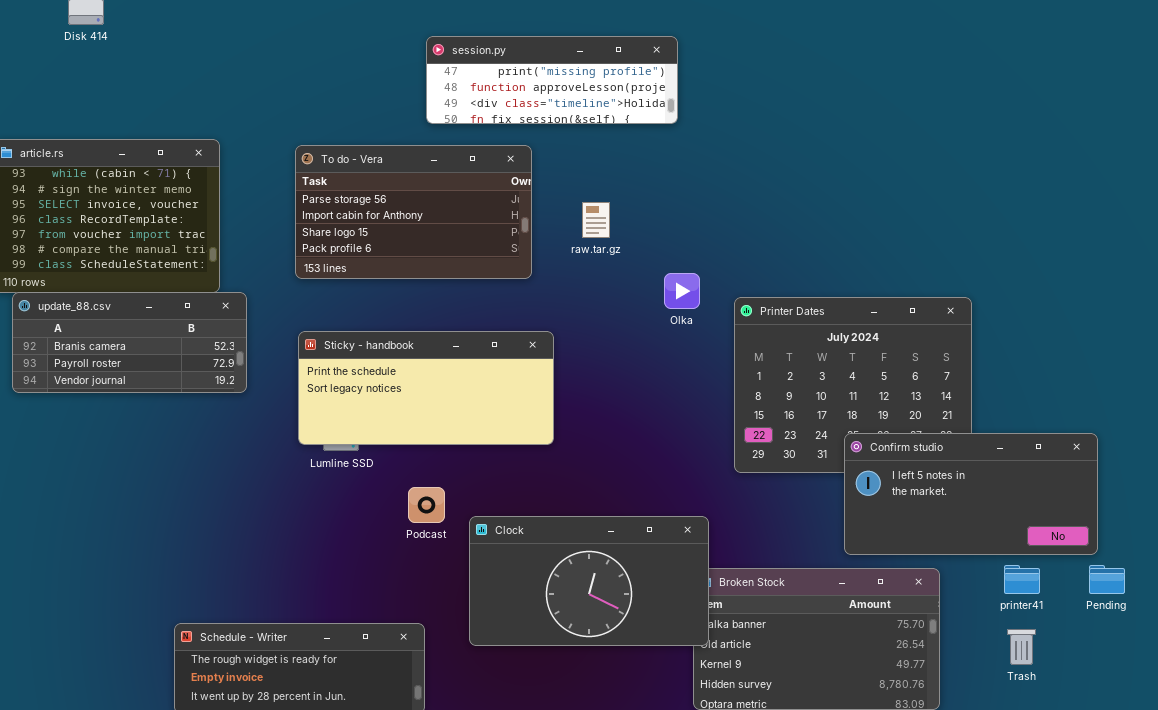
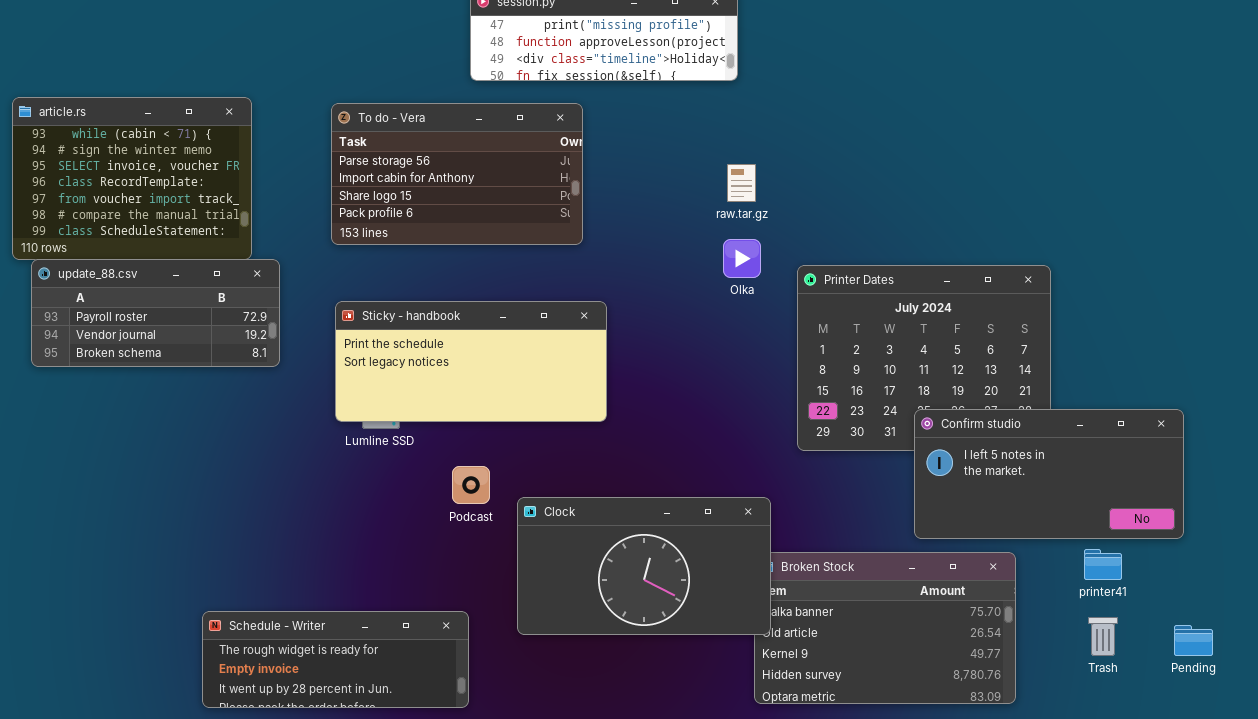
raw.tar.gz: [582,202,610,238] -> [727,164,756,202], moved
update_88.csv: [12,292,247,393] -> [31,259,280,367], scrolled down 1 row
Pending: [1089,565,1125,594] -> [1174,625,1213,656], moved

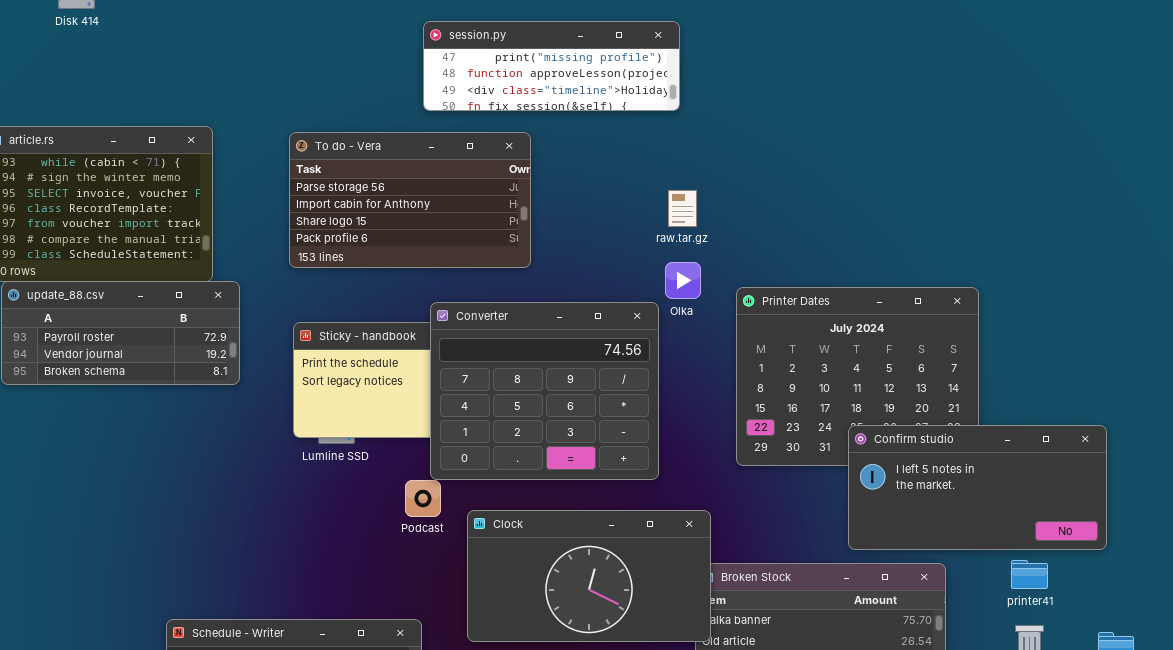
Converter: none -> [430,302,659,480], opened

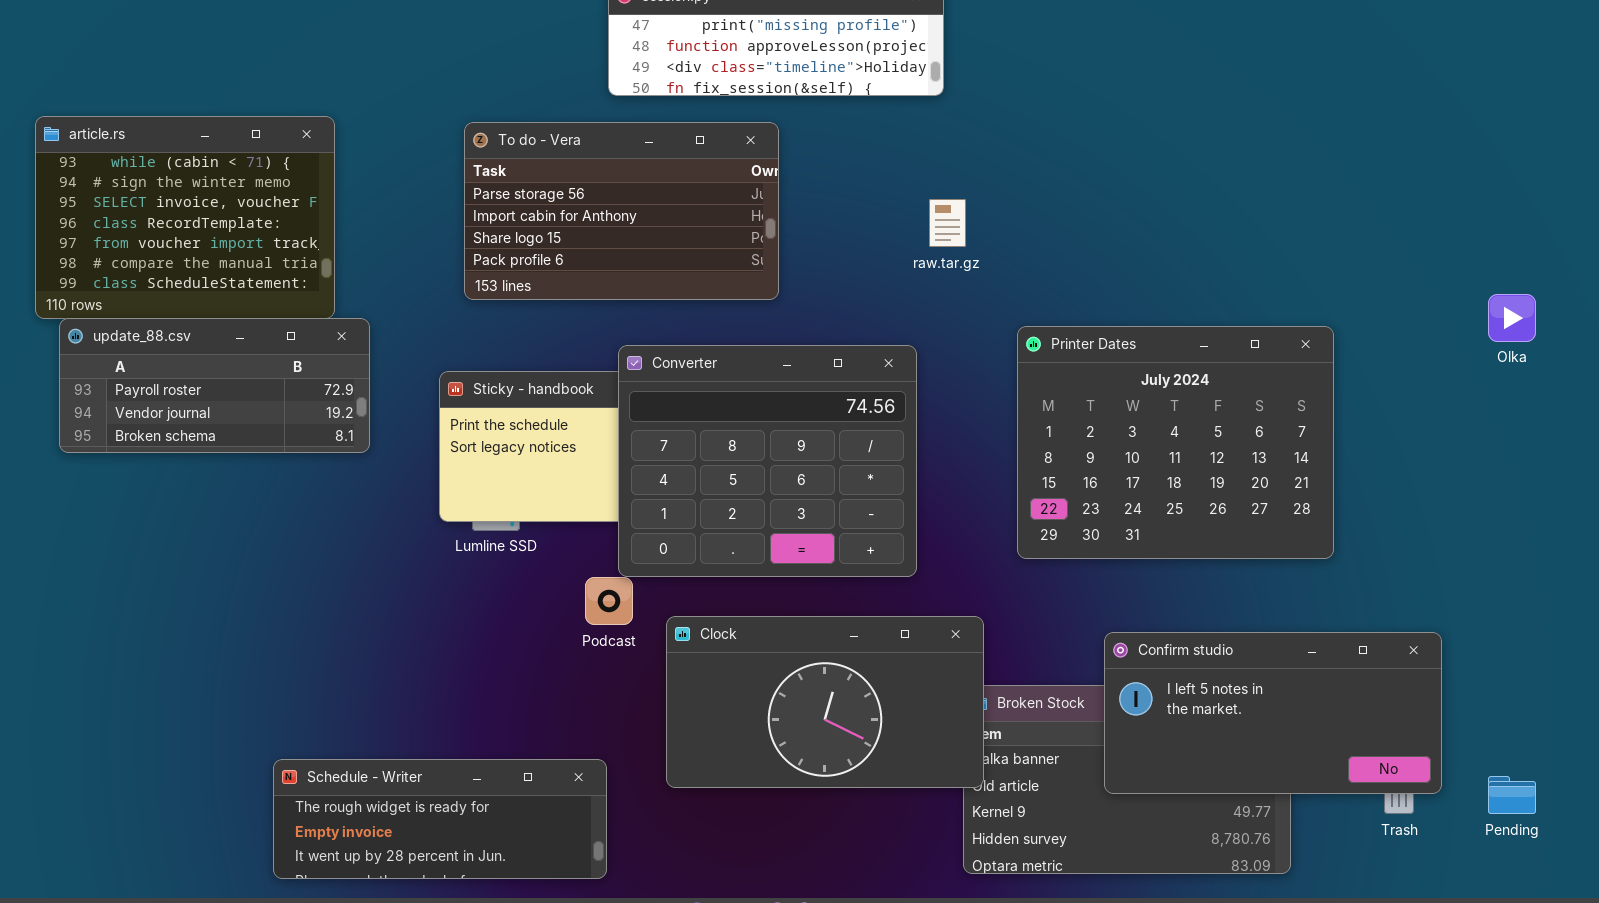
To do - Vera: [289,132,531,268] -> [464,122,779,300], moved
Olka: [665,262,701,299] -> [1488,294,1536,342], moved
Confirm studio: [848,425,1107,550] -> [1104,632,1442,794], moved

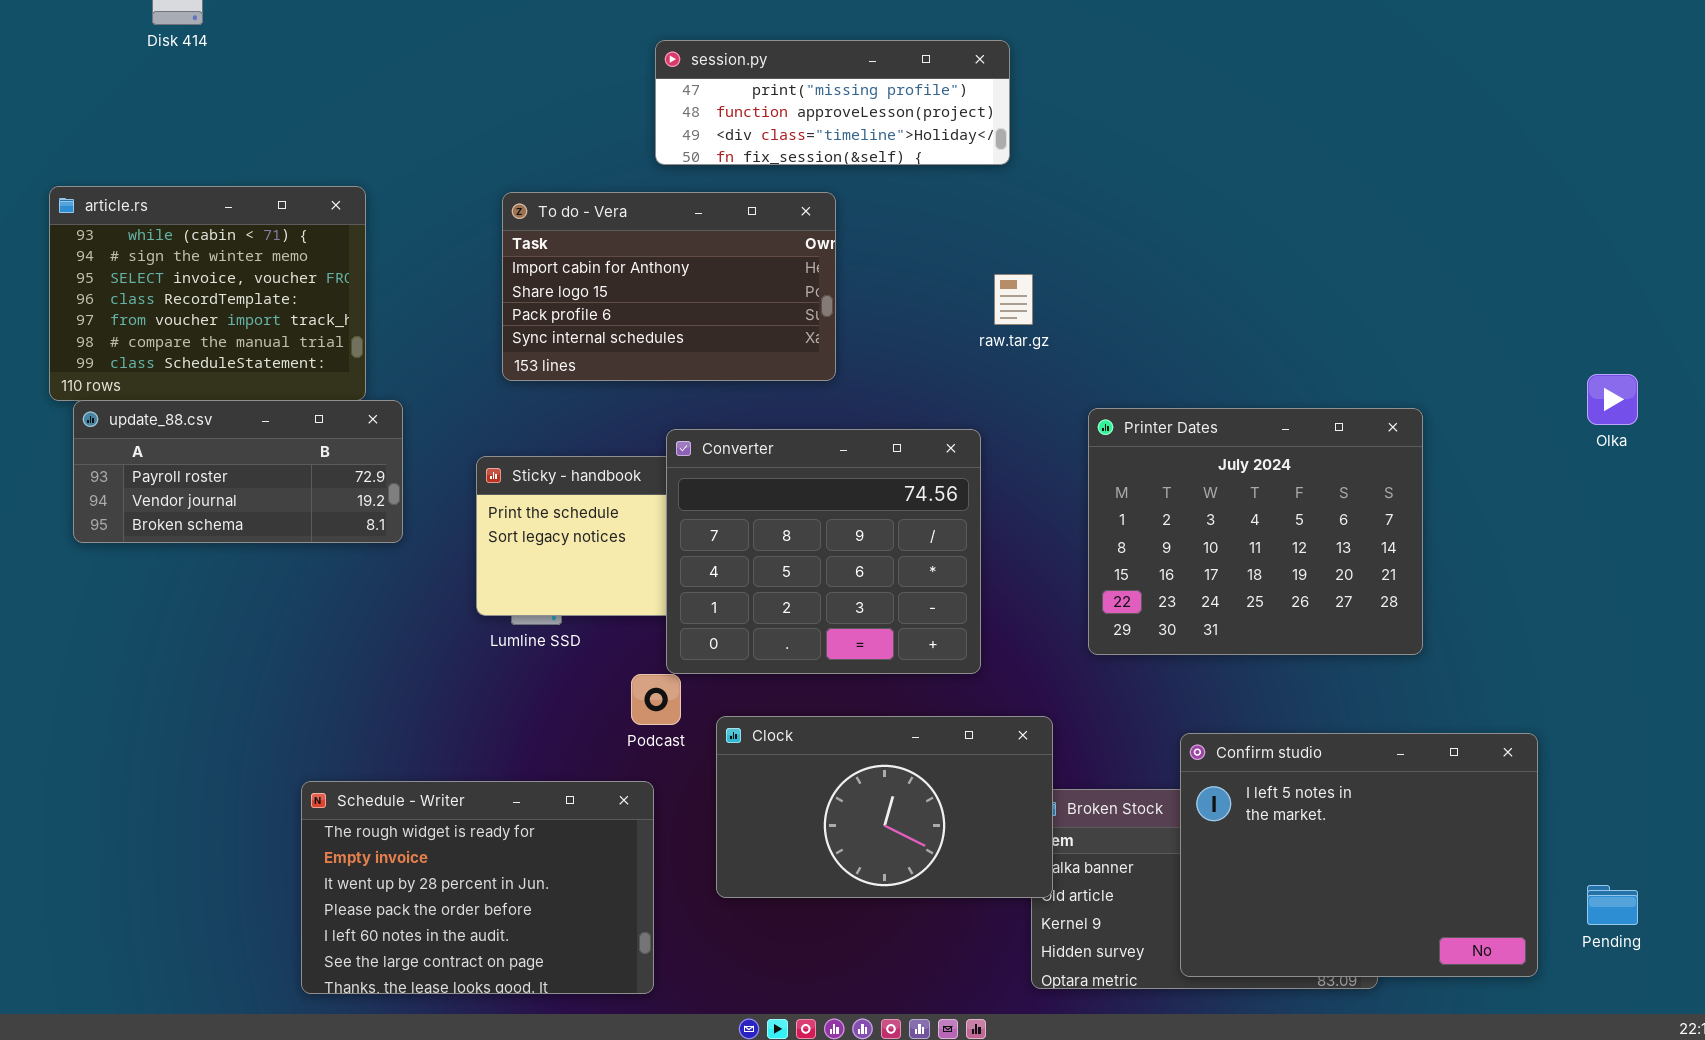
To do - Vera: [464,122,779,300] -> [502,192,836,381], scrolled down 1 row
Confirm studio: [1104,632,1442,794] -> [1180,733,1538,977], resized
Schedule - Writer: [273,759,607,879] -> [301,781,654,994], resized

